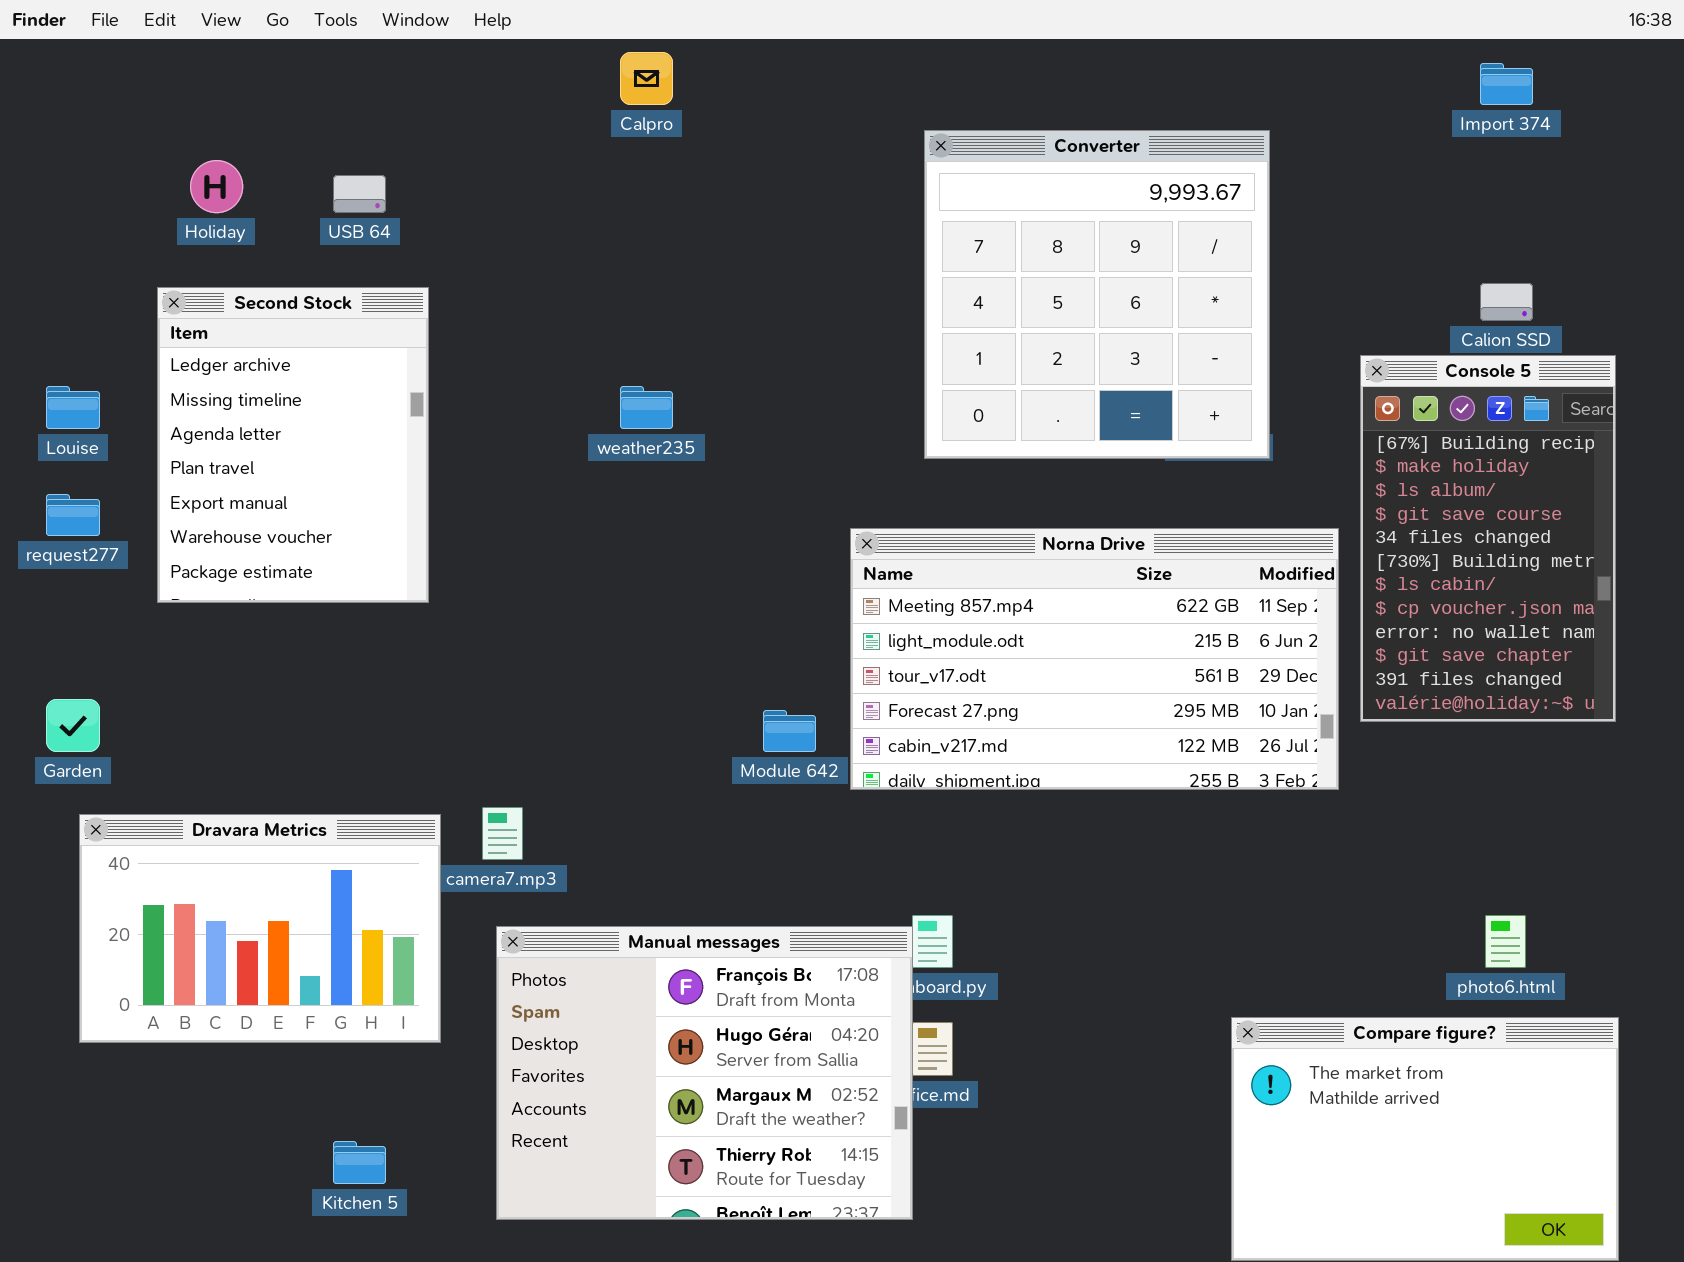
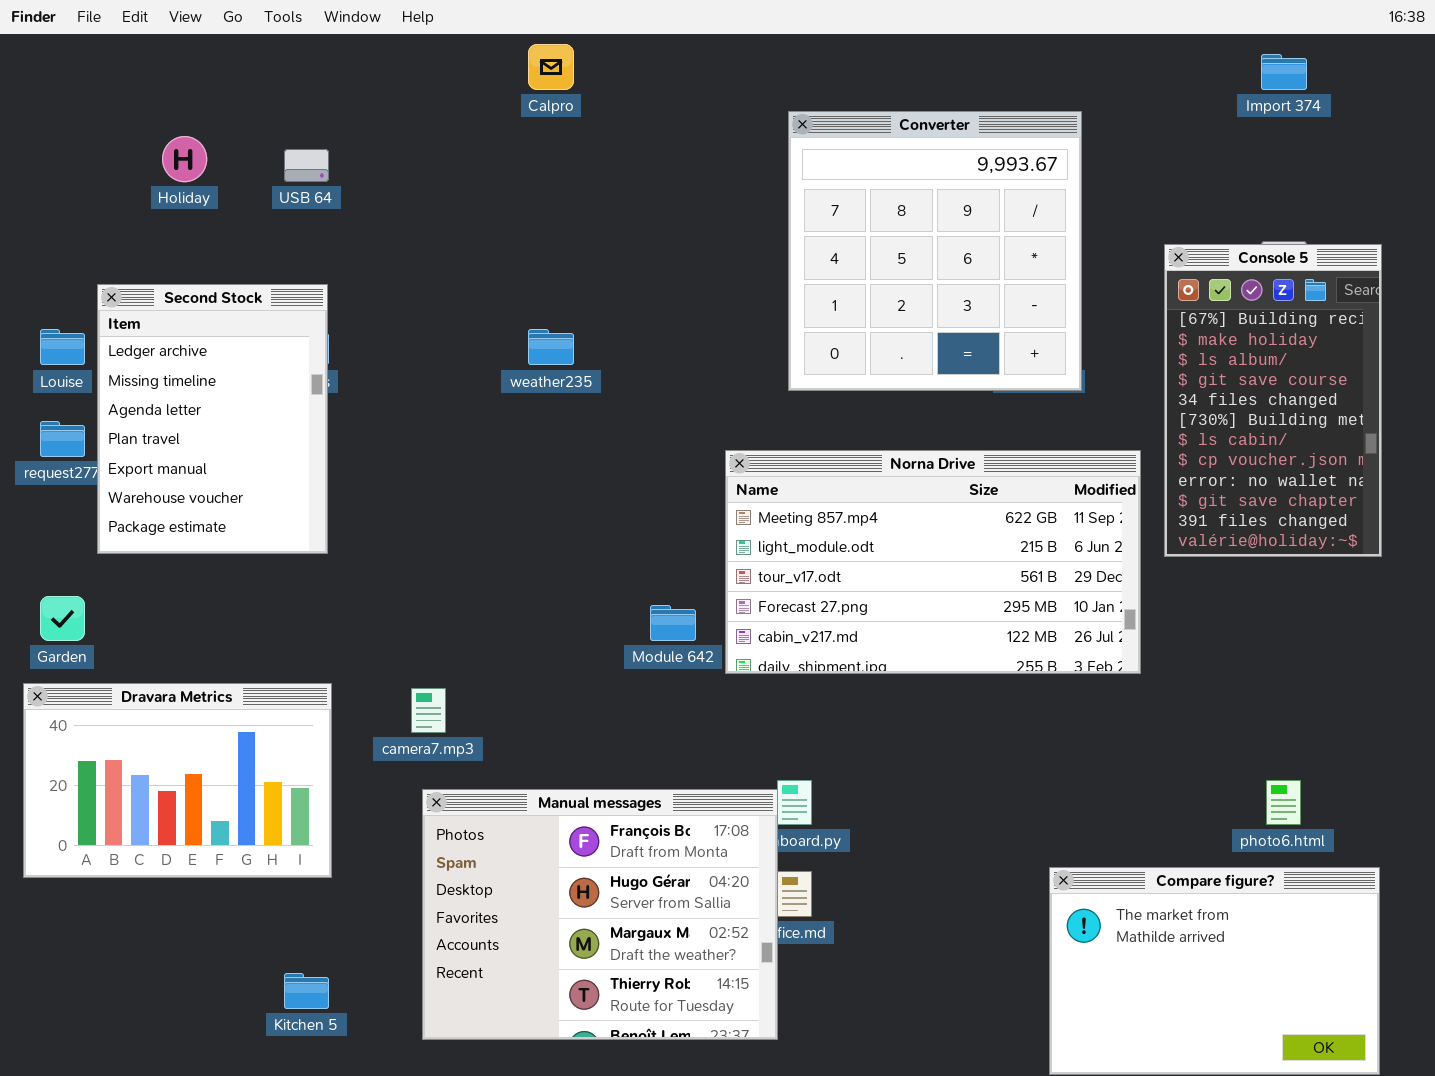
Second Stock: [157,287,429,603] -> [97,284,328,554], moved
Console 5: [1360,355,1616,722] -> [1164,244,1382,557], moved
Dravara Metrics: [79,814,441,1043] -> [23,683,332,878], moved

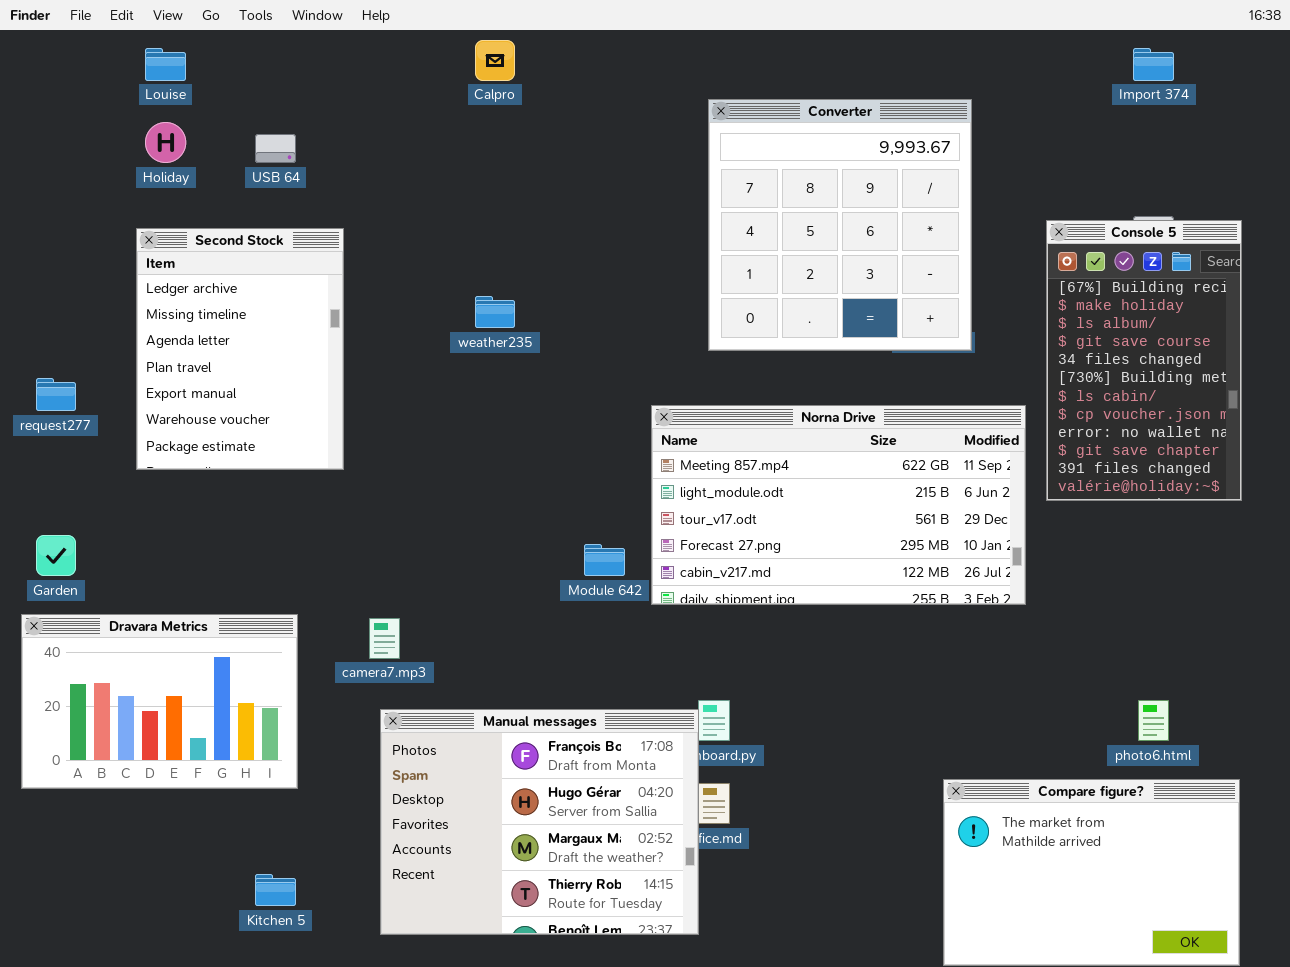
Second Stock: [97,284,328,554] -> [136,228,344,470], moved
Louise: [40,329,85,365] -> [145,48,186,81], moved

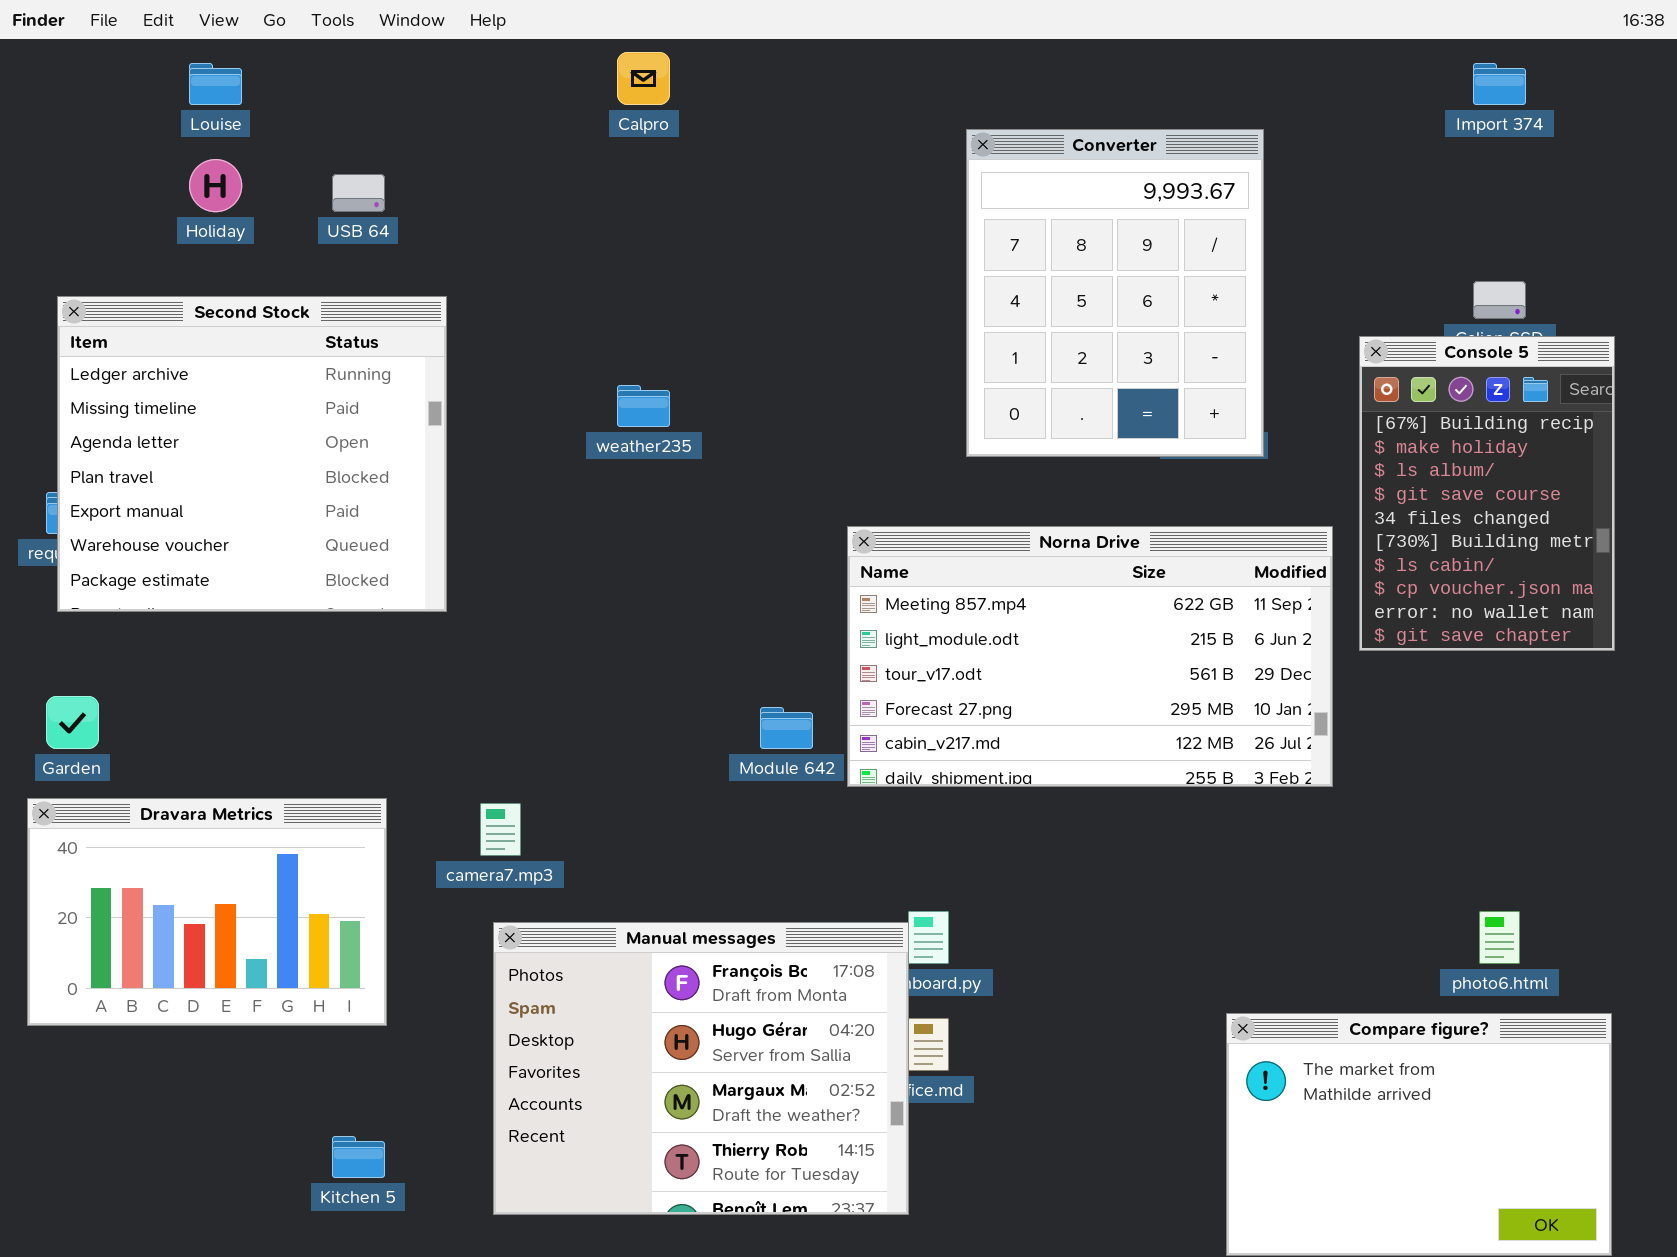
Converter: [708,99,972,351] -> [966,129,1264,457], resized
Console 5: [1046,220,1242,501] -> [1359,336,1615,651], resized
Second Stock: [136,228,344,470] -> [57,296,447,612], resized

